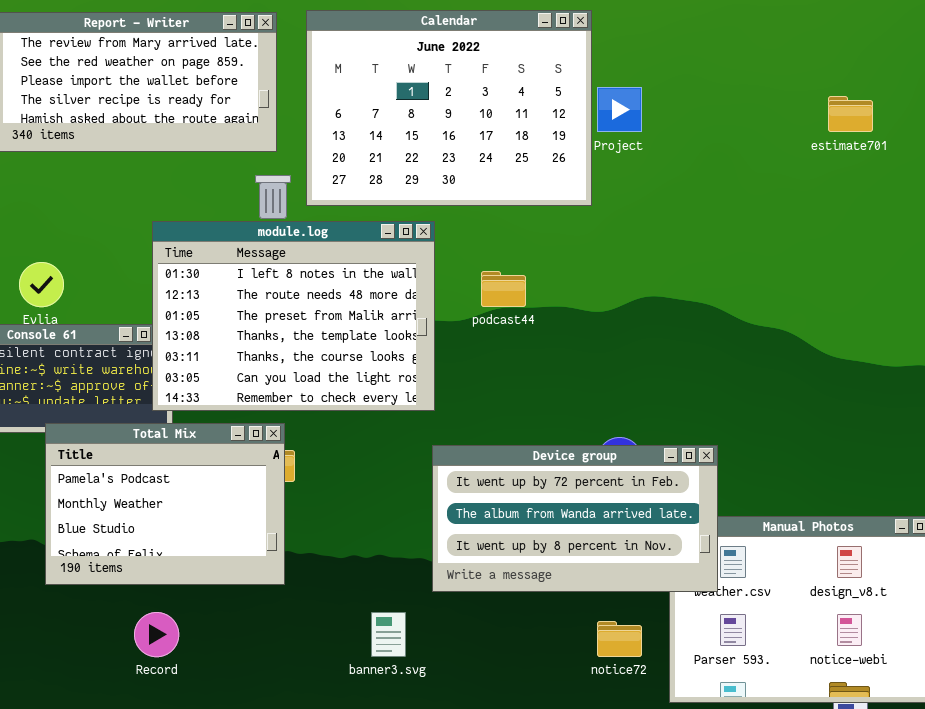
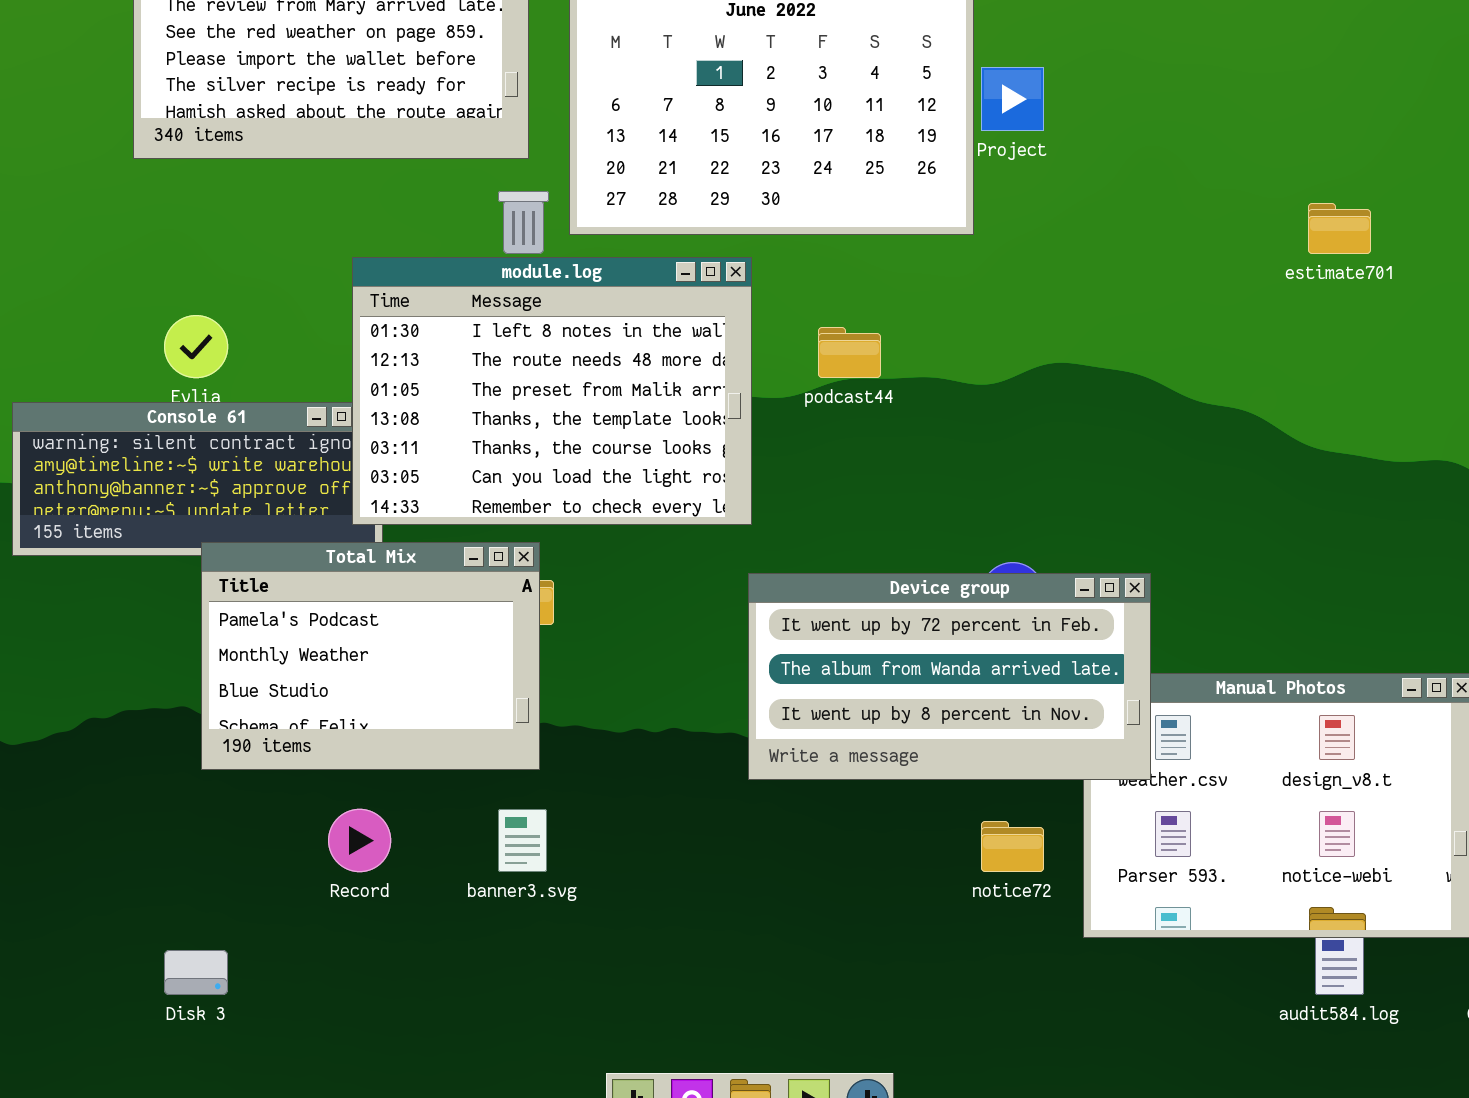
estimate701: [828,96,873,132] -> [1308,203,1371,254], moved
banner3.svg: [371,612,406,657] -> [498,809,547,872], moved

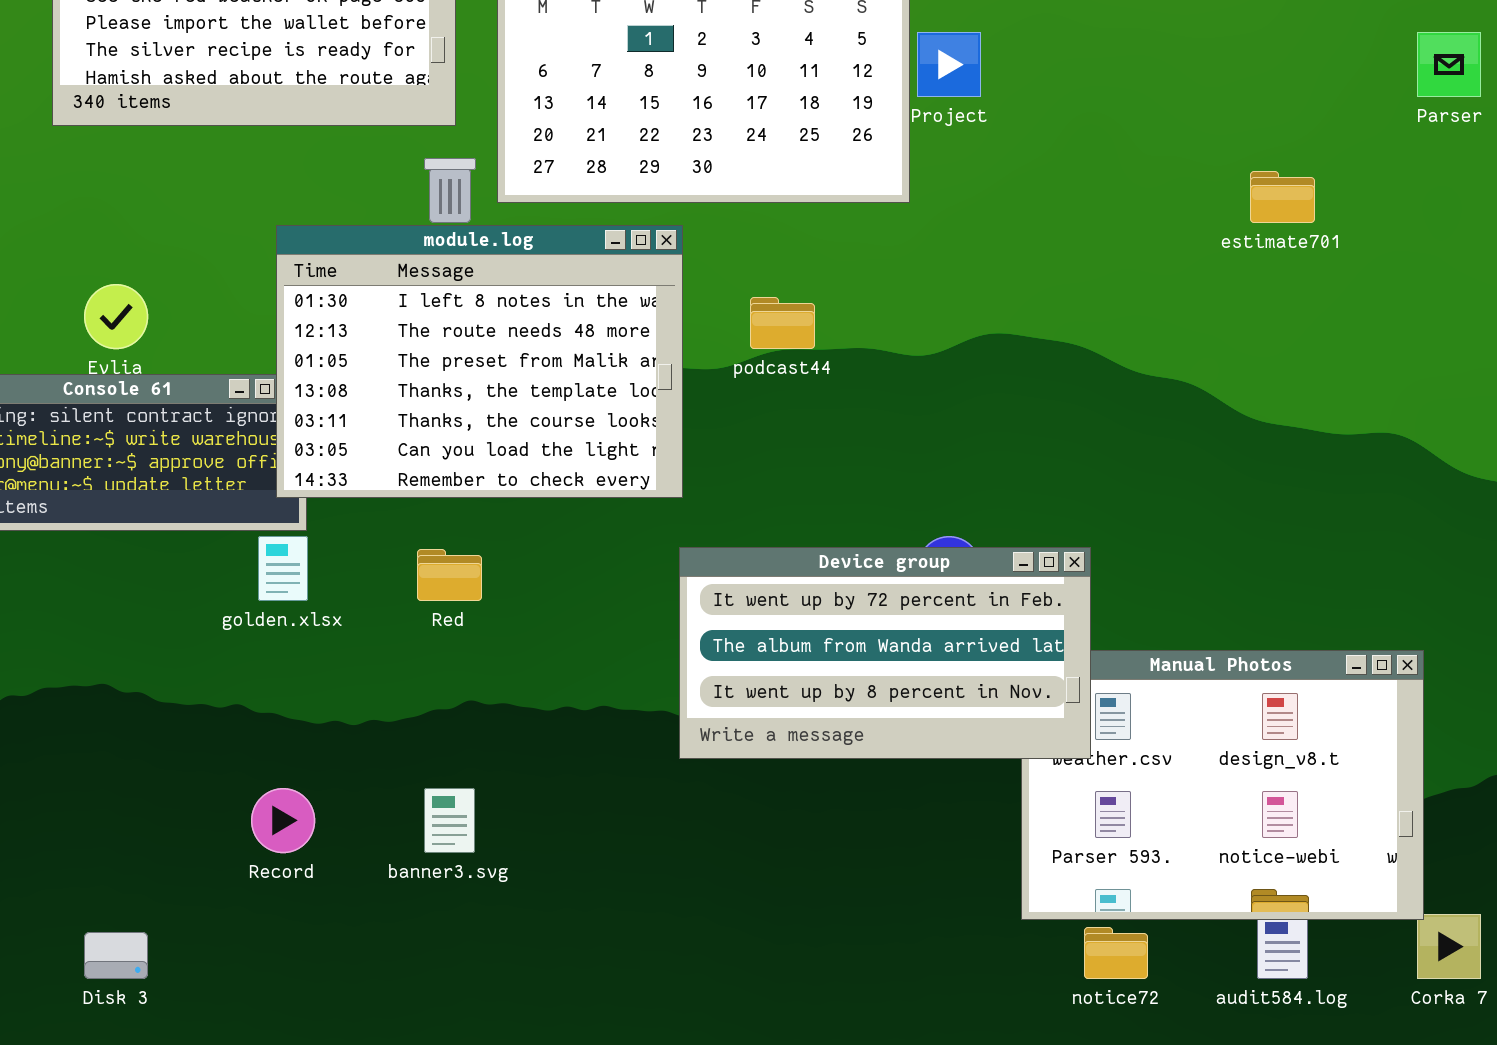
Total Mix: [201,542,540,770] -> none, closed
notice72: [981,821,1044,872] -> [1084,927,1148,979], moved

